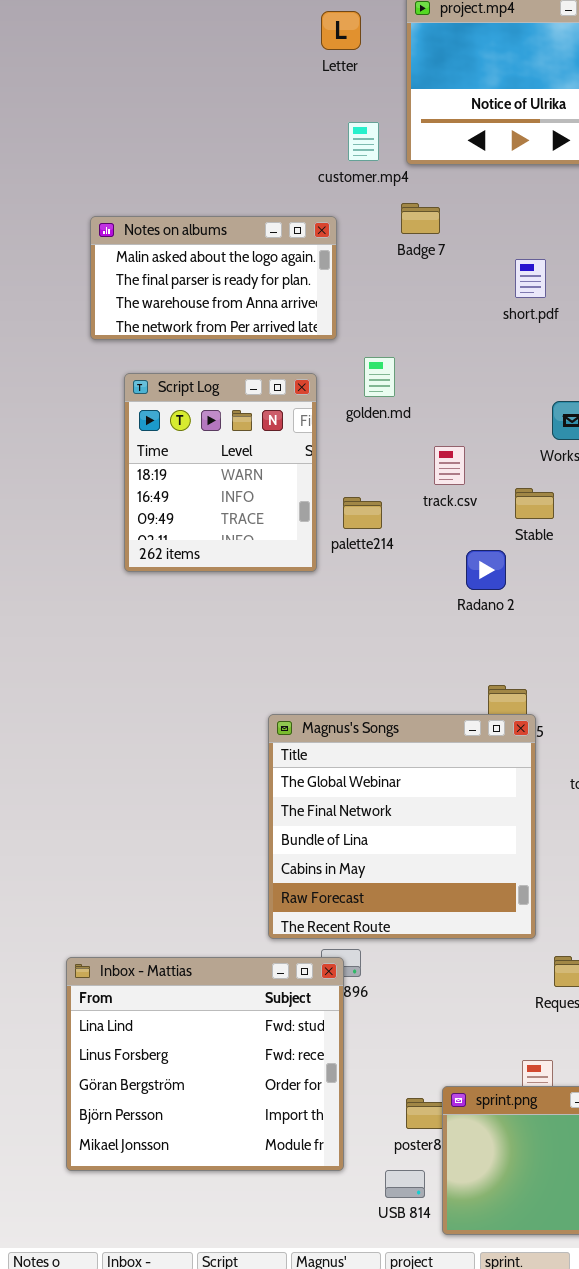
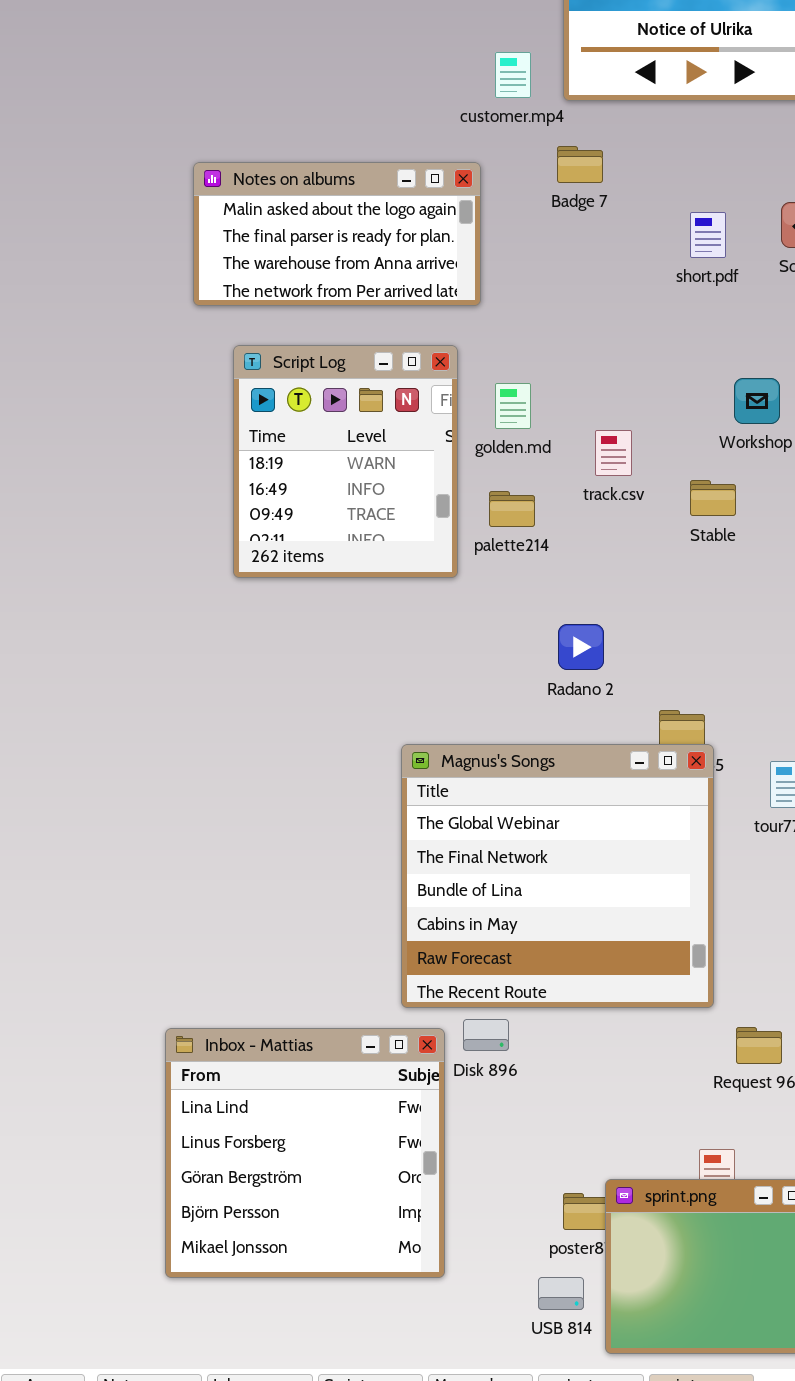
golden.md: [364,357,395,397] -> [495,383,531,429], moved
Radano 2: [466,550,506,590] -> [558,624,604,670], moved
Inbox - Mattias: [66,957,344,1171] -> [165,1028,445,1278], resized

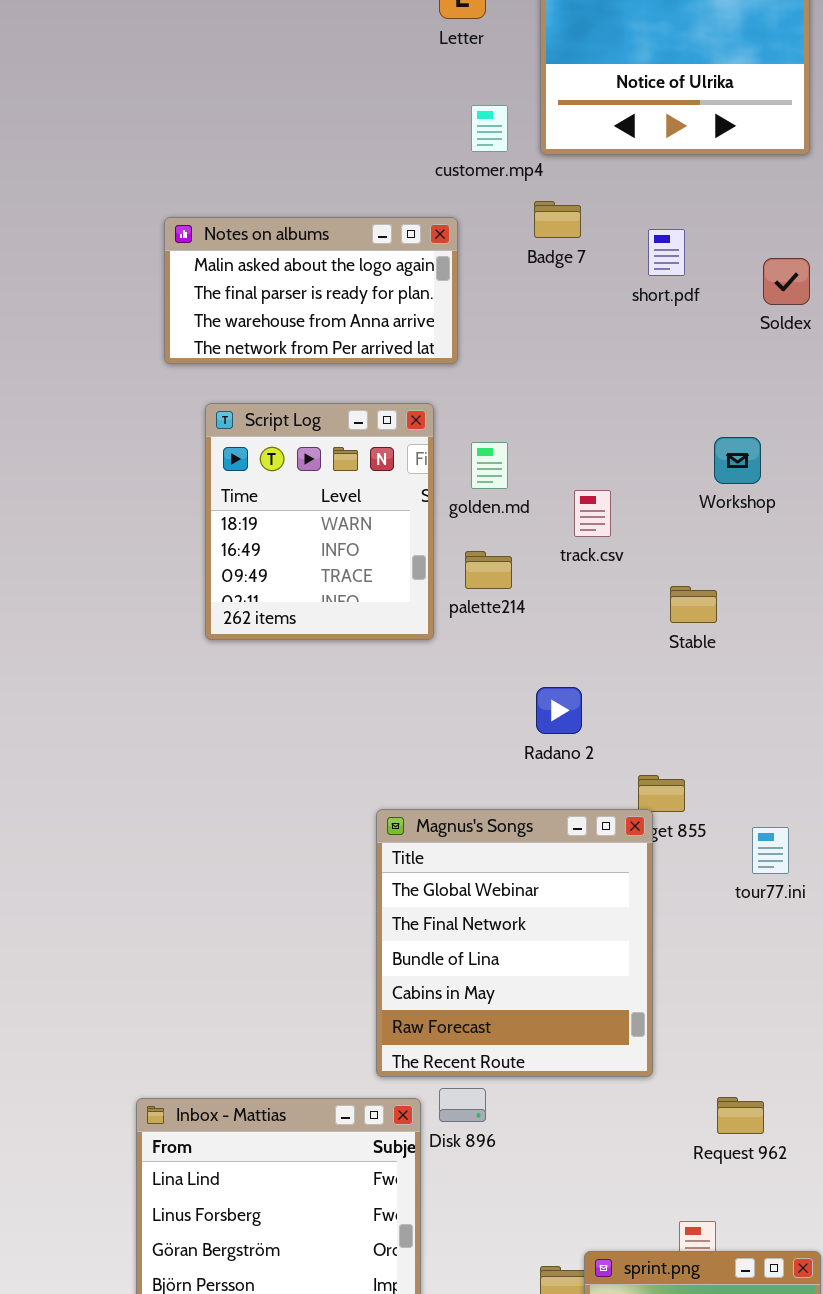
short.pdf: [690,212,726,258] -> [648,229,685,276], moved
Stable: [690,480,736,516] -> [670,586,717,623], moved
Magnus's Songs: [401,744,714,1008] -> [376,809,653,1077], resized

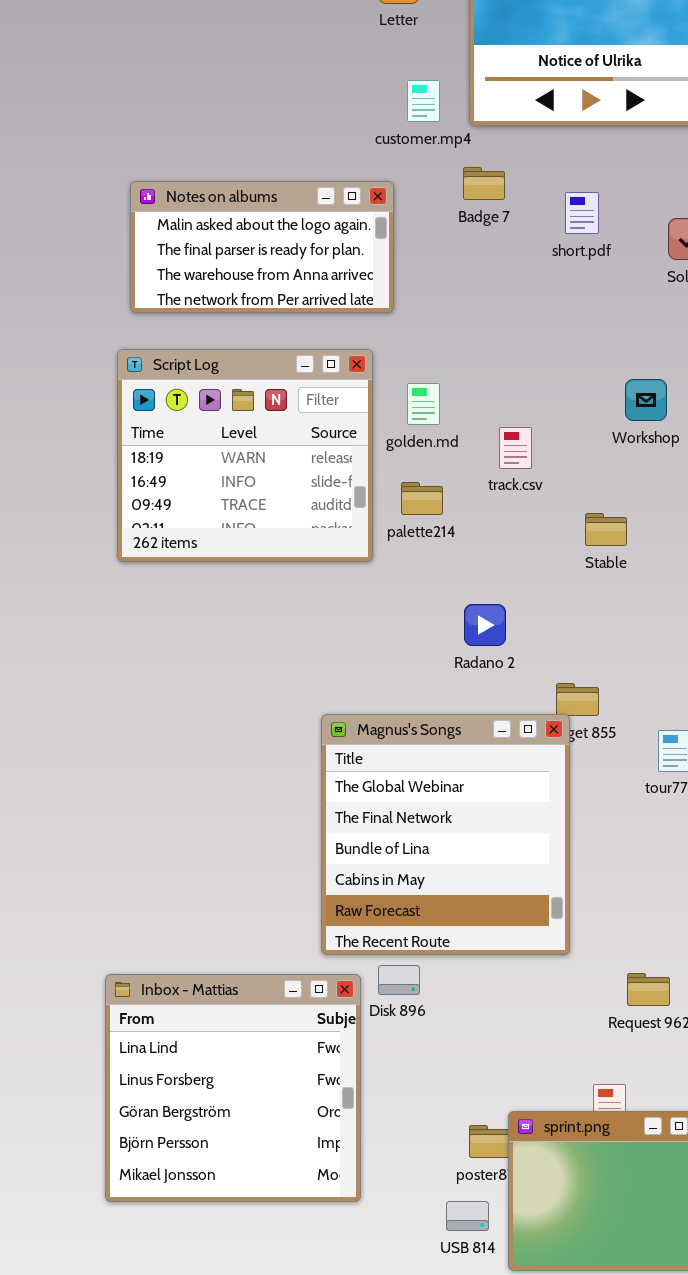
Script Log: [205,403,434,640] -> [117,349,373,562], resized

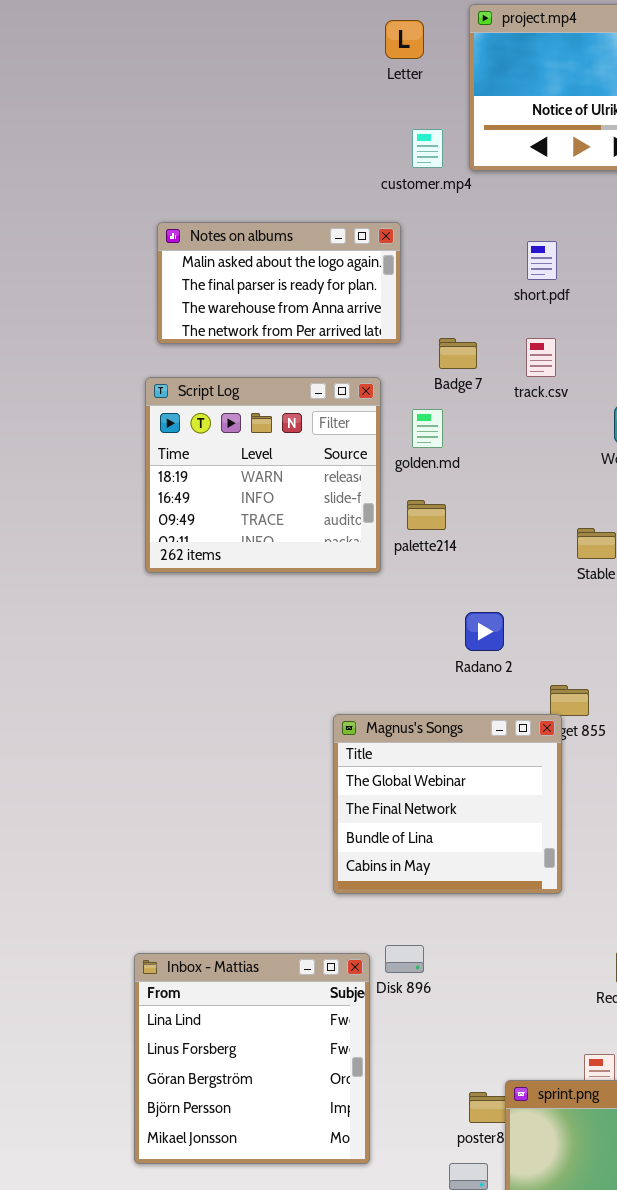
Badge 7: [463,167,505,200] -> [439,338,477,369], moved
short.pdf: [565,192,599,234] -> [527,241,557,280], moved
track.csv: [499,427,532,469] -> [526,338,556,377], moved
Magnus's Songs: [321,714,570,955] -> [333,714,562,894], resized

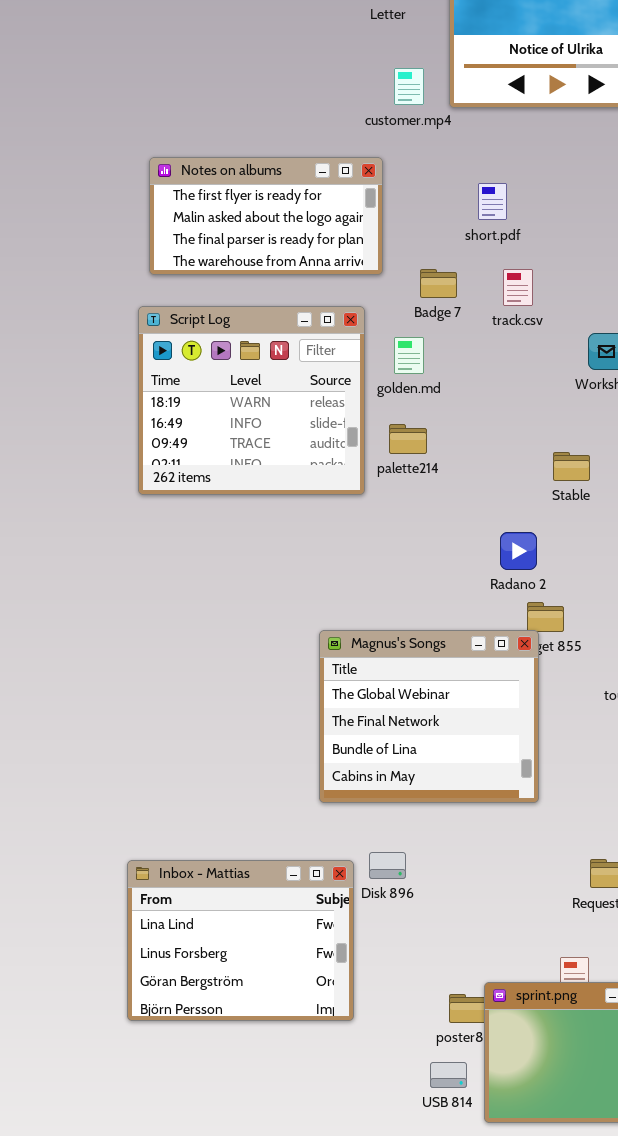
Notes on albums: [157,222,401,344] -> [149,157,383,275], scrolled up 1 row
short.pdf: [527,241,557,280] -> [478,183,507,220], moved
Radano 2: [465,612,504,651] -> [500,532,537,570], moved
Inbox - Mattias: [134,953,370,1164] -> [127,860,354,1021], resized

